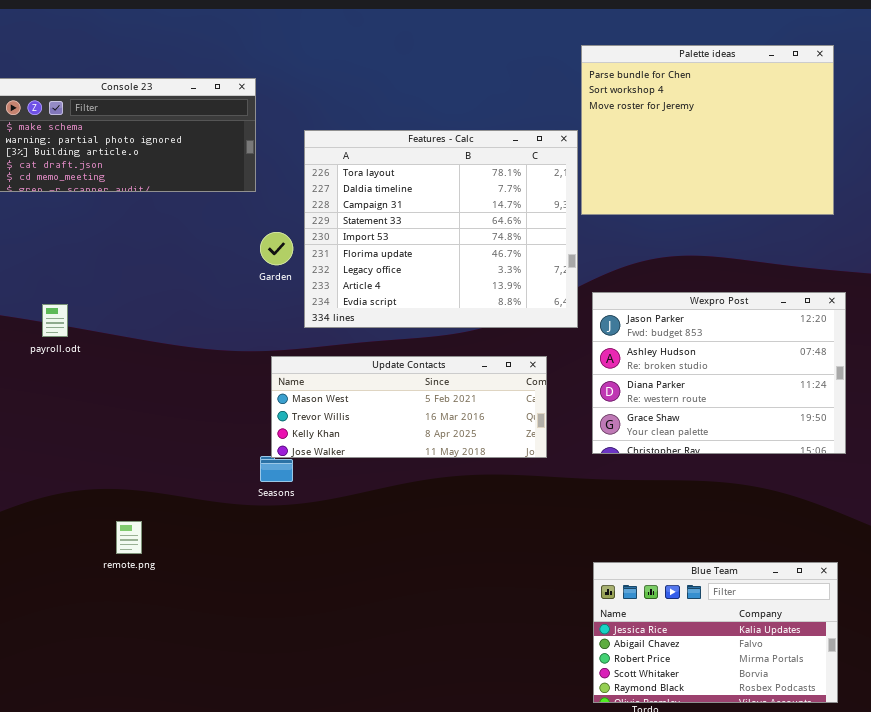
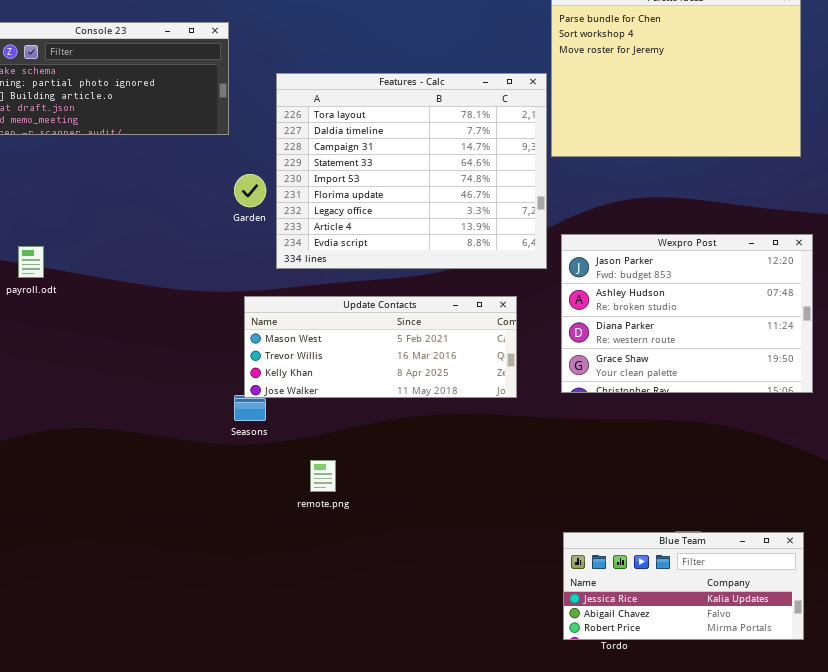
remote.png: [116,521,142,554] -> [310,460,336,492], moved
Blue Team: [593,562,838,703] -> [563,532,804,640], resized

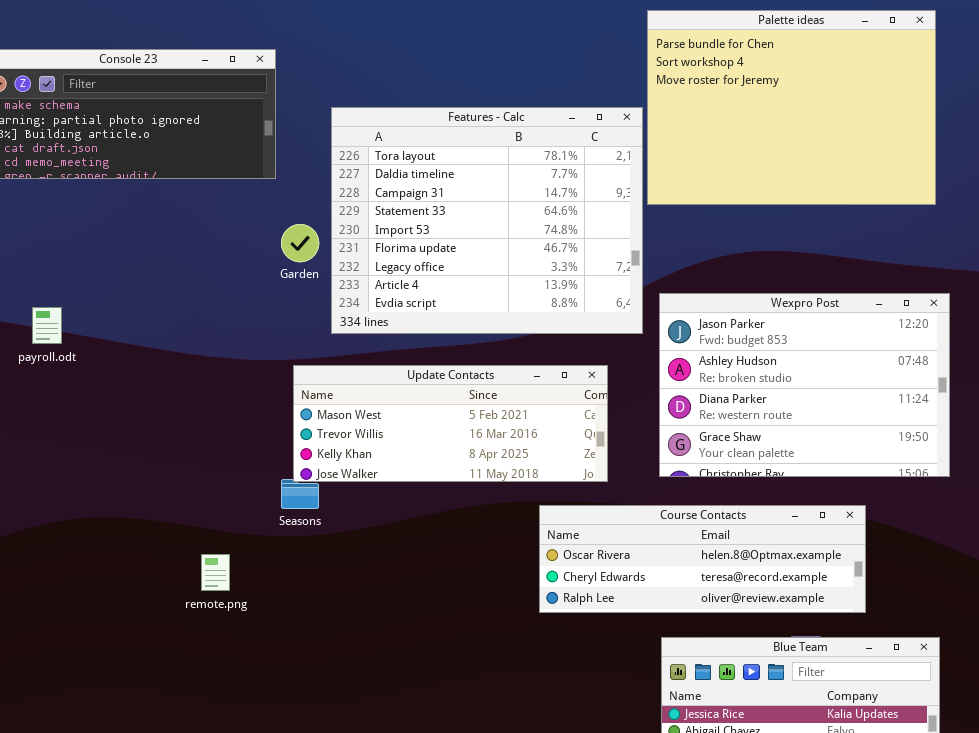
Course Contacts: none -> [539,505,866,613], opened
remote.png: [310,460,336,492] -> [201,554,230,591], moved

